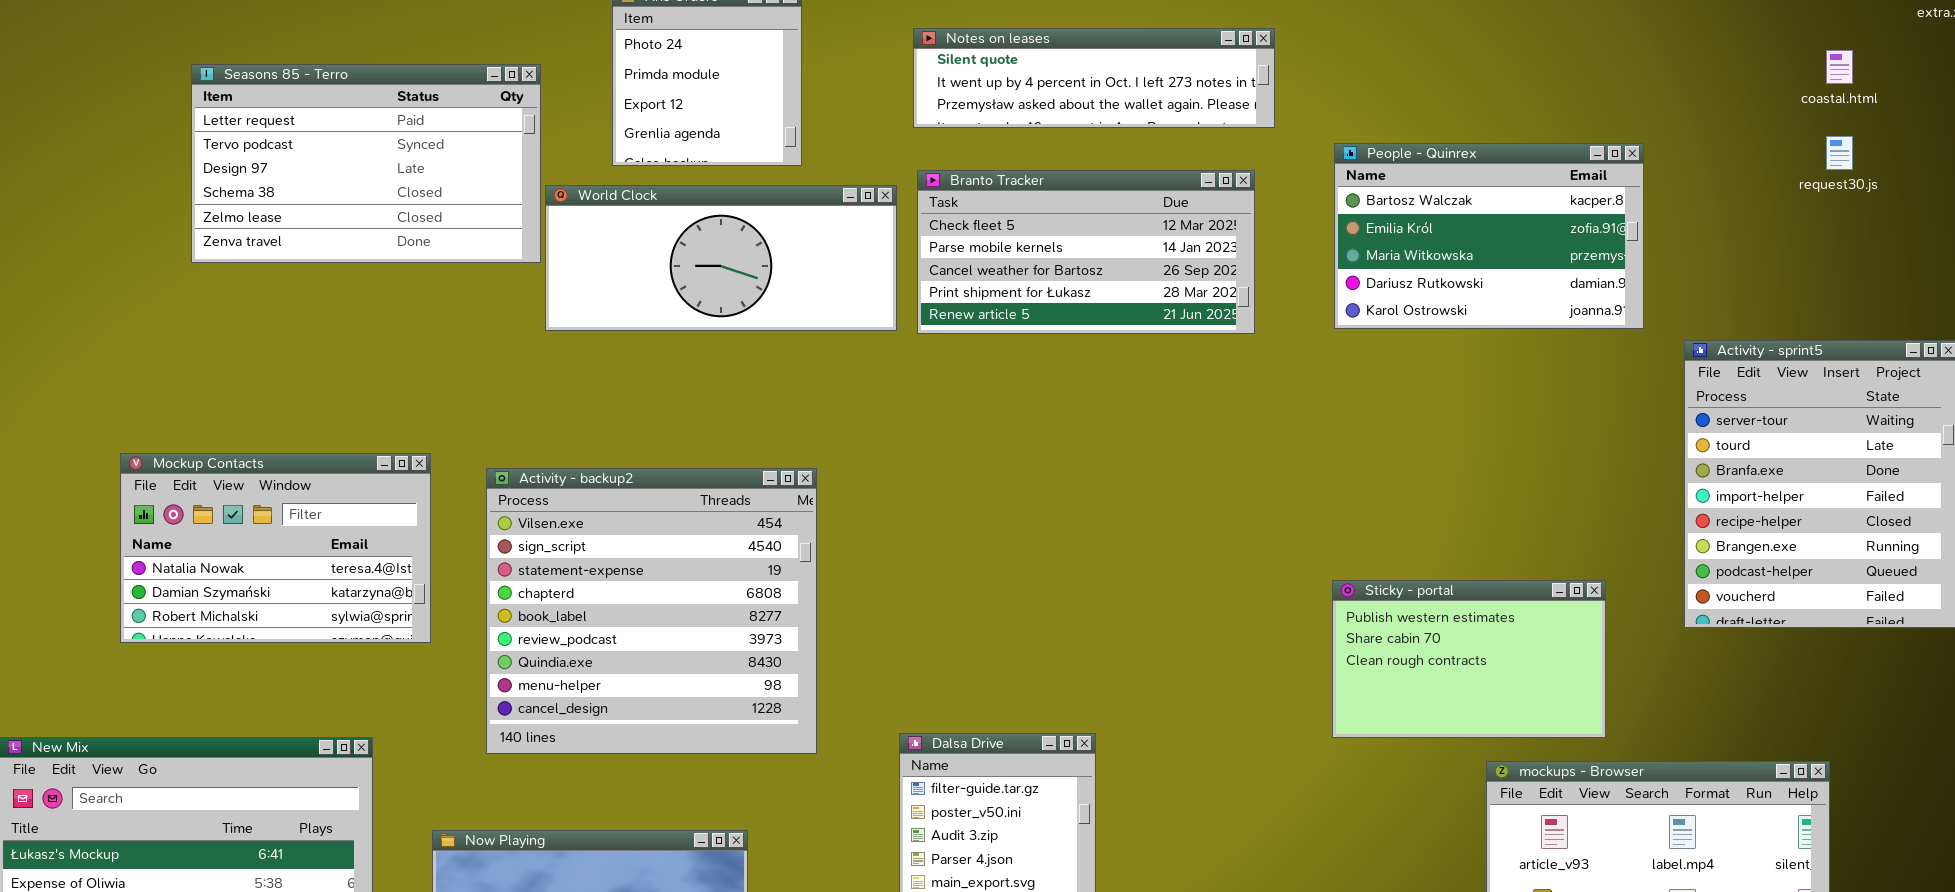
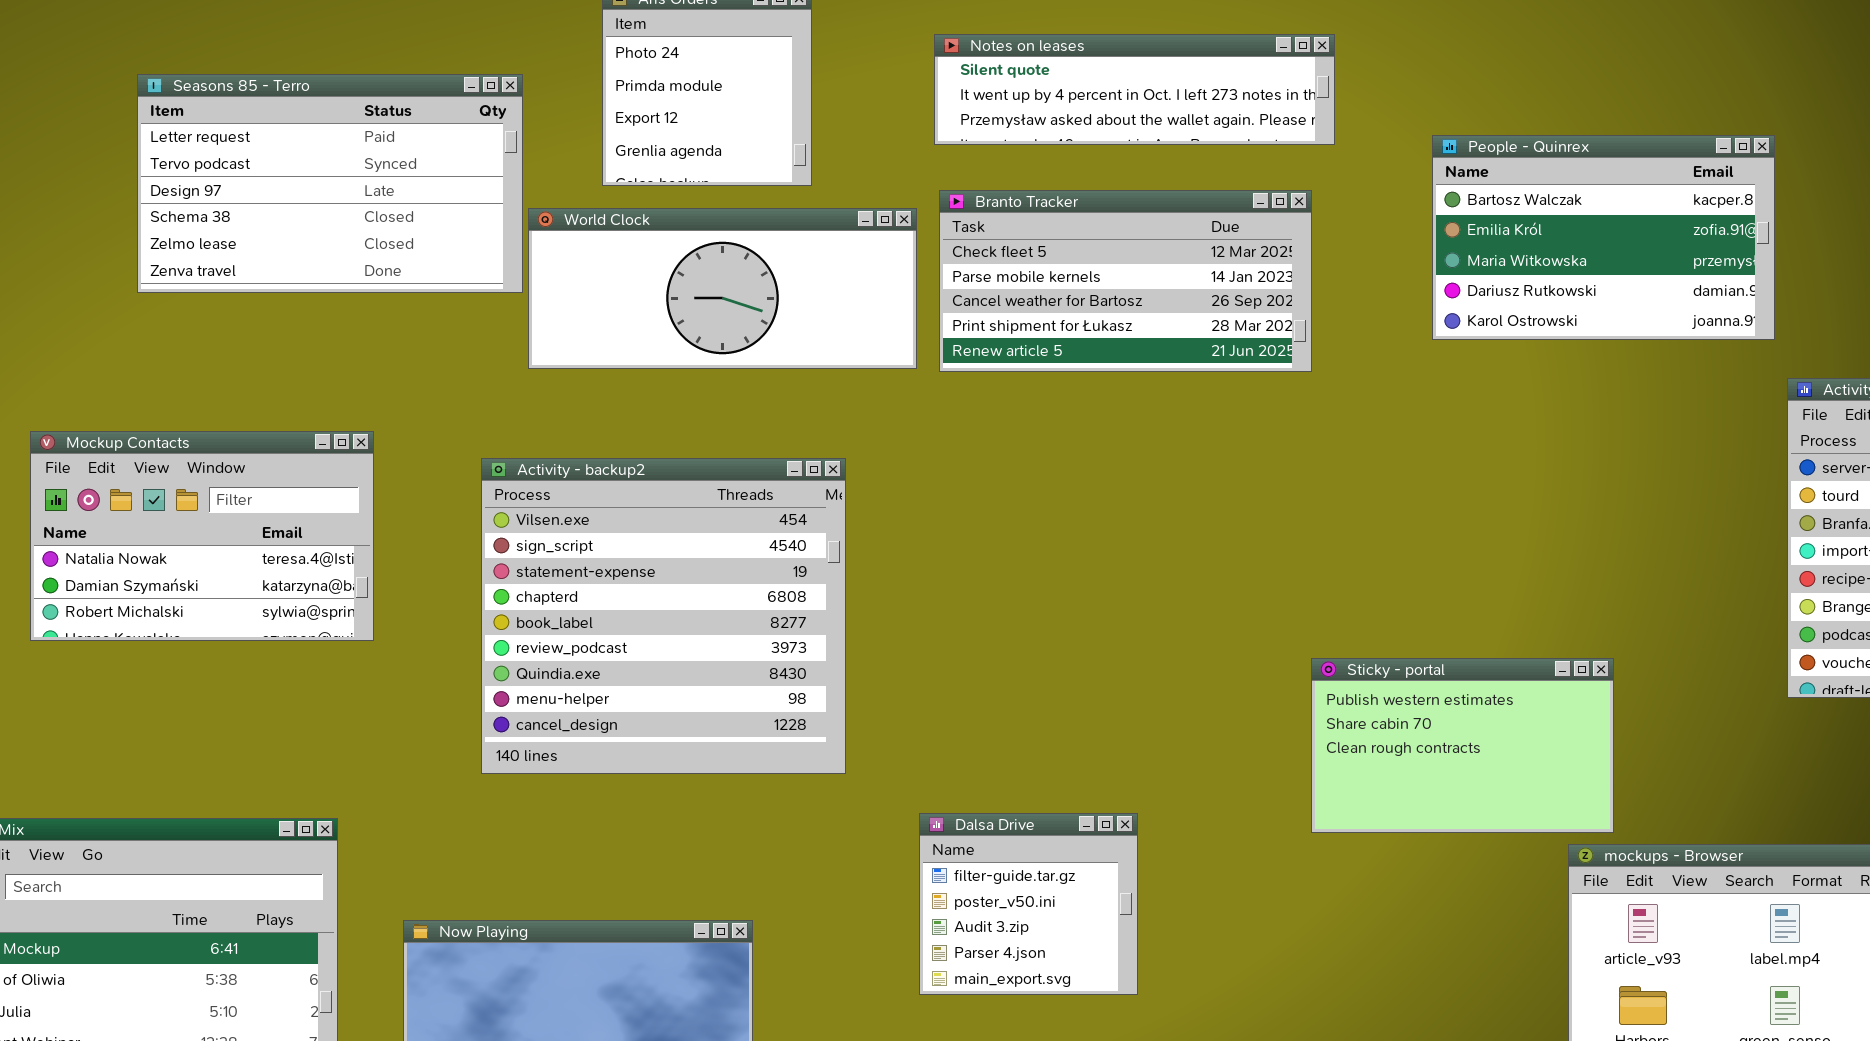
People - Quinrex: [1334,143,1644,329] -> [1432,135,1775,340], moved
Mockup Contacts: [120,453,431,643] -> [30,431,374,641], moved
Activity - backup2: [486,468,817,754] -> [481,458,846,774], moved
Sticky - portal: [1332,580,1606,738] -> [1311,658,1614,833], moved

